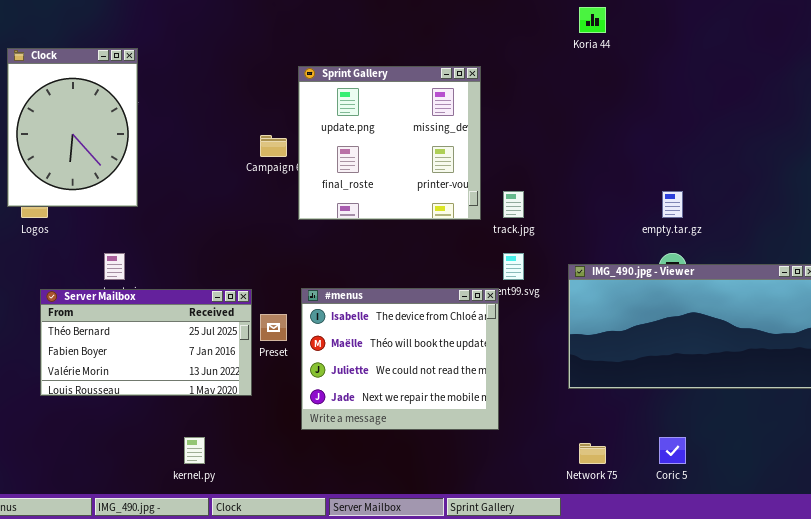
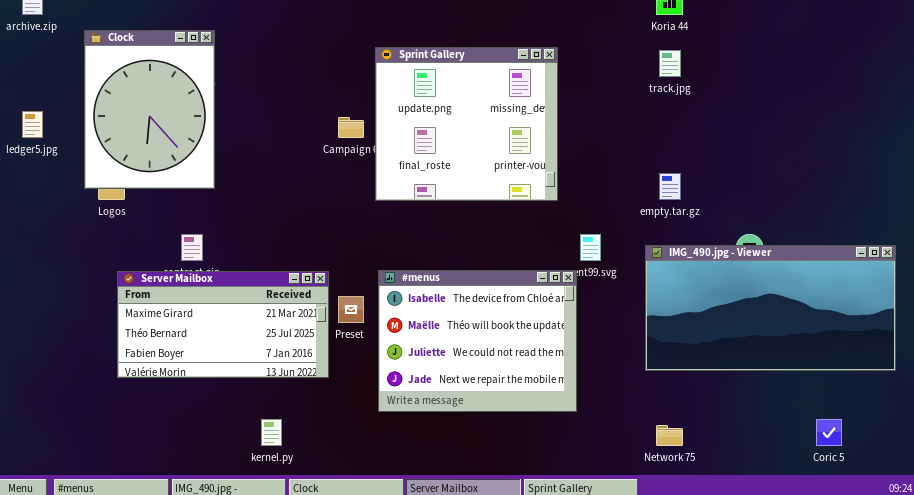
track.jpg: [503,191,524,218] -> [659,50,681,77], moved
empty.tar.gz: [662,191,683,218] -> [659,173,681,200], moved
Server Mailbox: [40,289,252,396] -> [117,271,329,378], scrolled up 1 row
Coric 5: [659,437,686,464] -> [816,419,842,446], moved

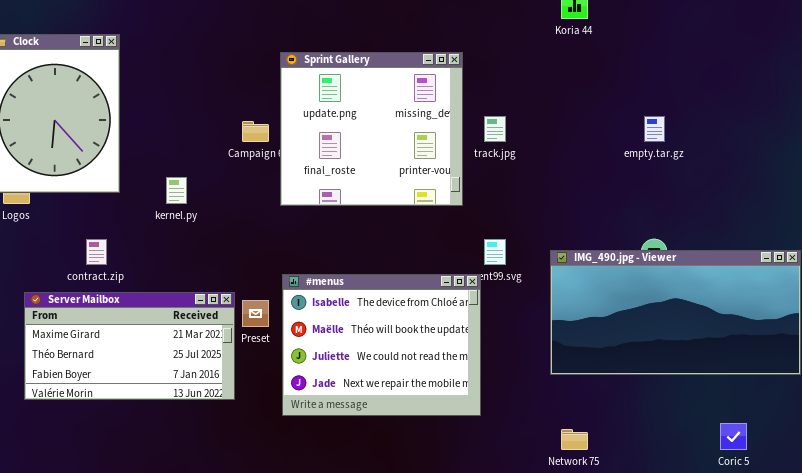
track.jpg: [659,50,681,77] -> [484,116,506,142], moved
empty.tar.gz: [659,173,681,200] -> [644,116,665,142], moved
Server Mailbox: [117,271,329,378] -> [24,292,235,400], moved
kernel.py: [261,419,282,446] -> [166,177,187,204], moved

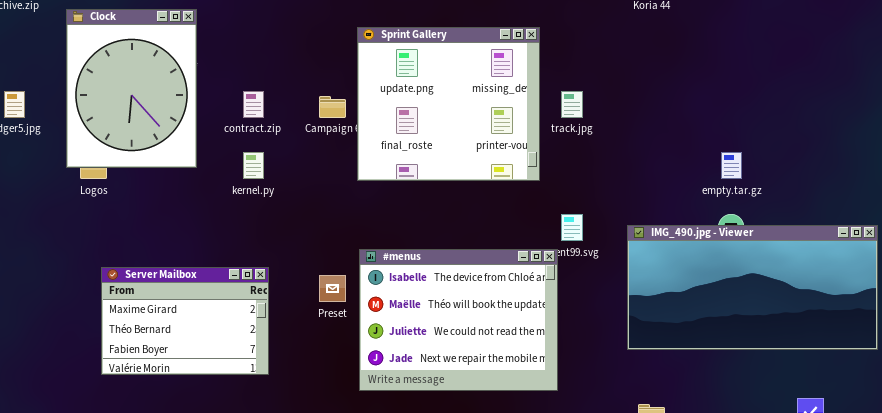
empty.tar.gz: [644,116,665,142] -> [721,152,742,179], moved
contract.zip: [86,239,107,265] -> [243,91,264,118], moved
Server Mailbox: [24,292,235,400] -> [101,267,269,375], resized

